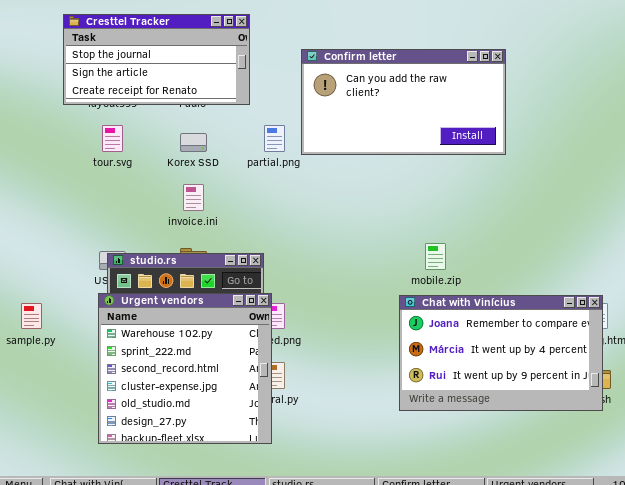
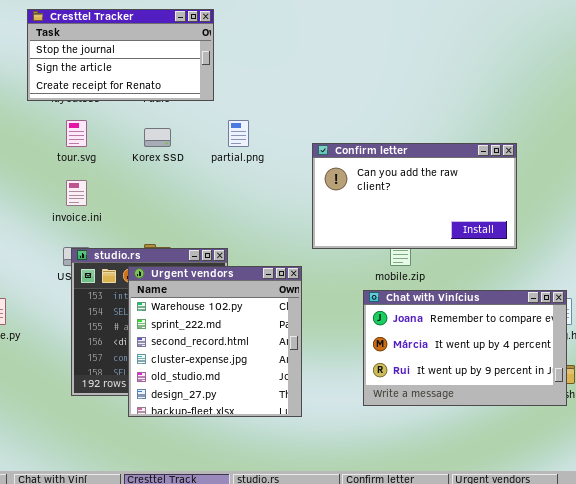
Confirm letter: [301,49,506,155] -> [312,143,517,249], moved
invoice.ini: [183,184,204,211] -> [66,180,87,206], moved
Urgent vendors: [98,293,272,444] -> [128,266,302,417], moved

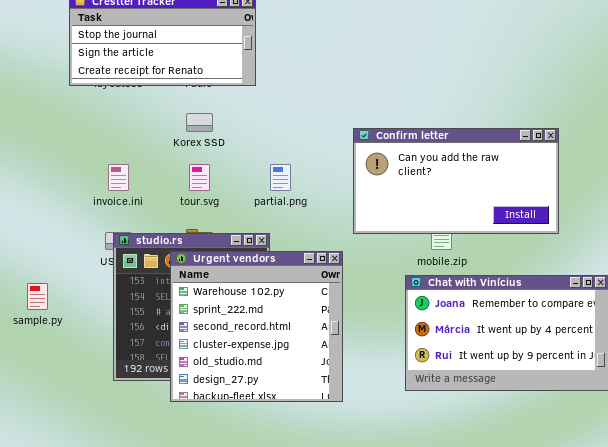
tour.svg: [66,120,87,147] -> [189,164,210,191], moved
partial.png: [228,120,249,147] -> [270,164,291,191], moved

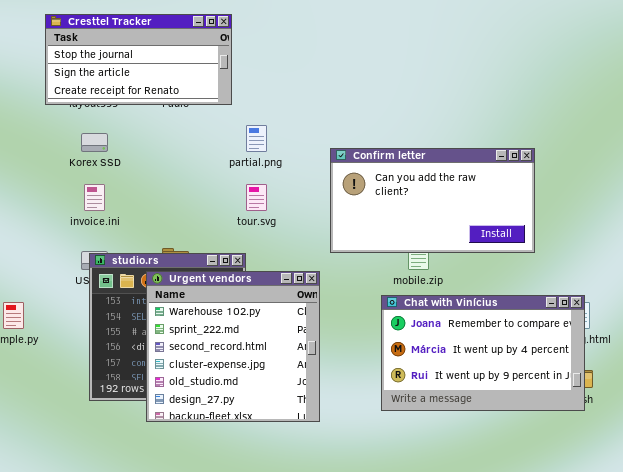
Korex SSD: [186,113,213,132] -> [81,133,108,152], moved
tour.svg: [189,164,210,191] -> [246,184,267,211], moved
partial.png: [270,164,291,191] -> [246,125,267,152], moved

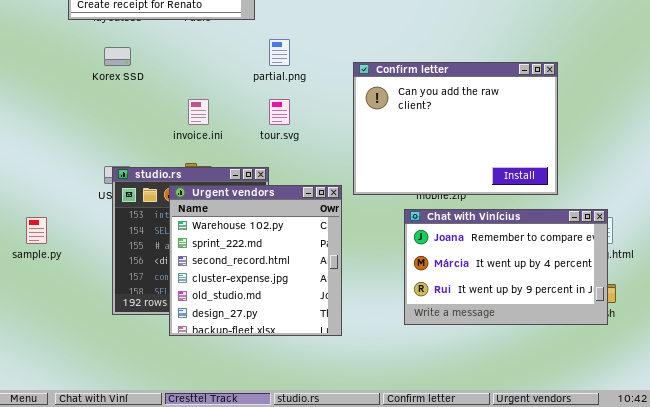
Confirm letter: [330,148,535,253] -> [353,62,558,195], resized
invoice.ini: [84,184,105,211] -> [188,99,209,125], moved

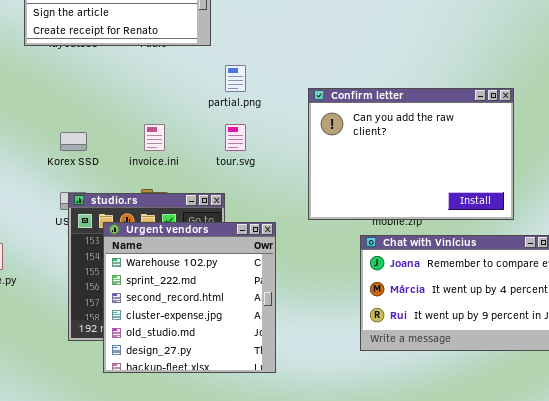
Korex SSD: [104,47,131,66] -> [60,132,87,151], moved
Urgent vendors: [169,185,342,336] -> [103,222,276,373], moved

